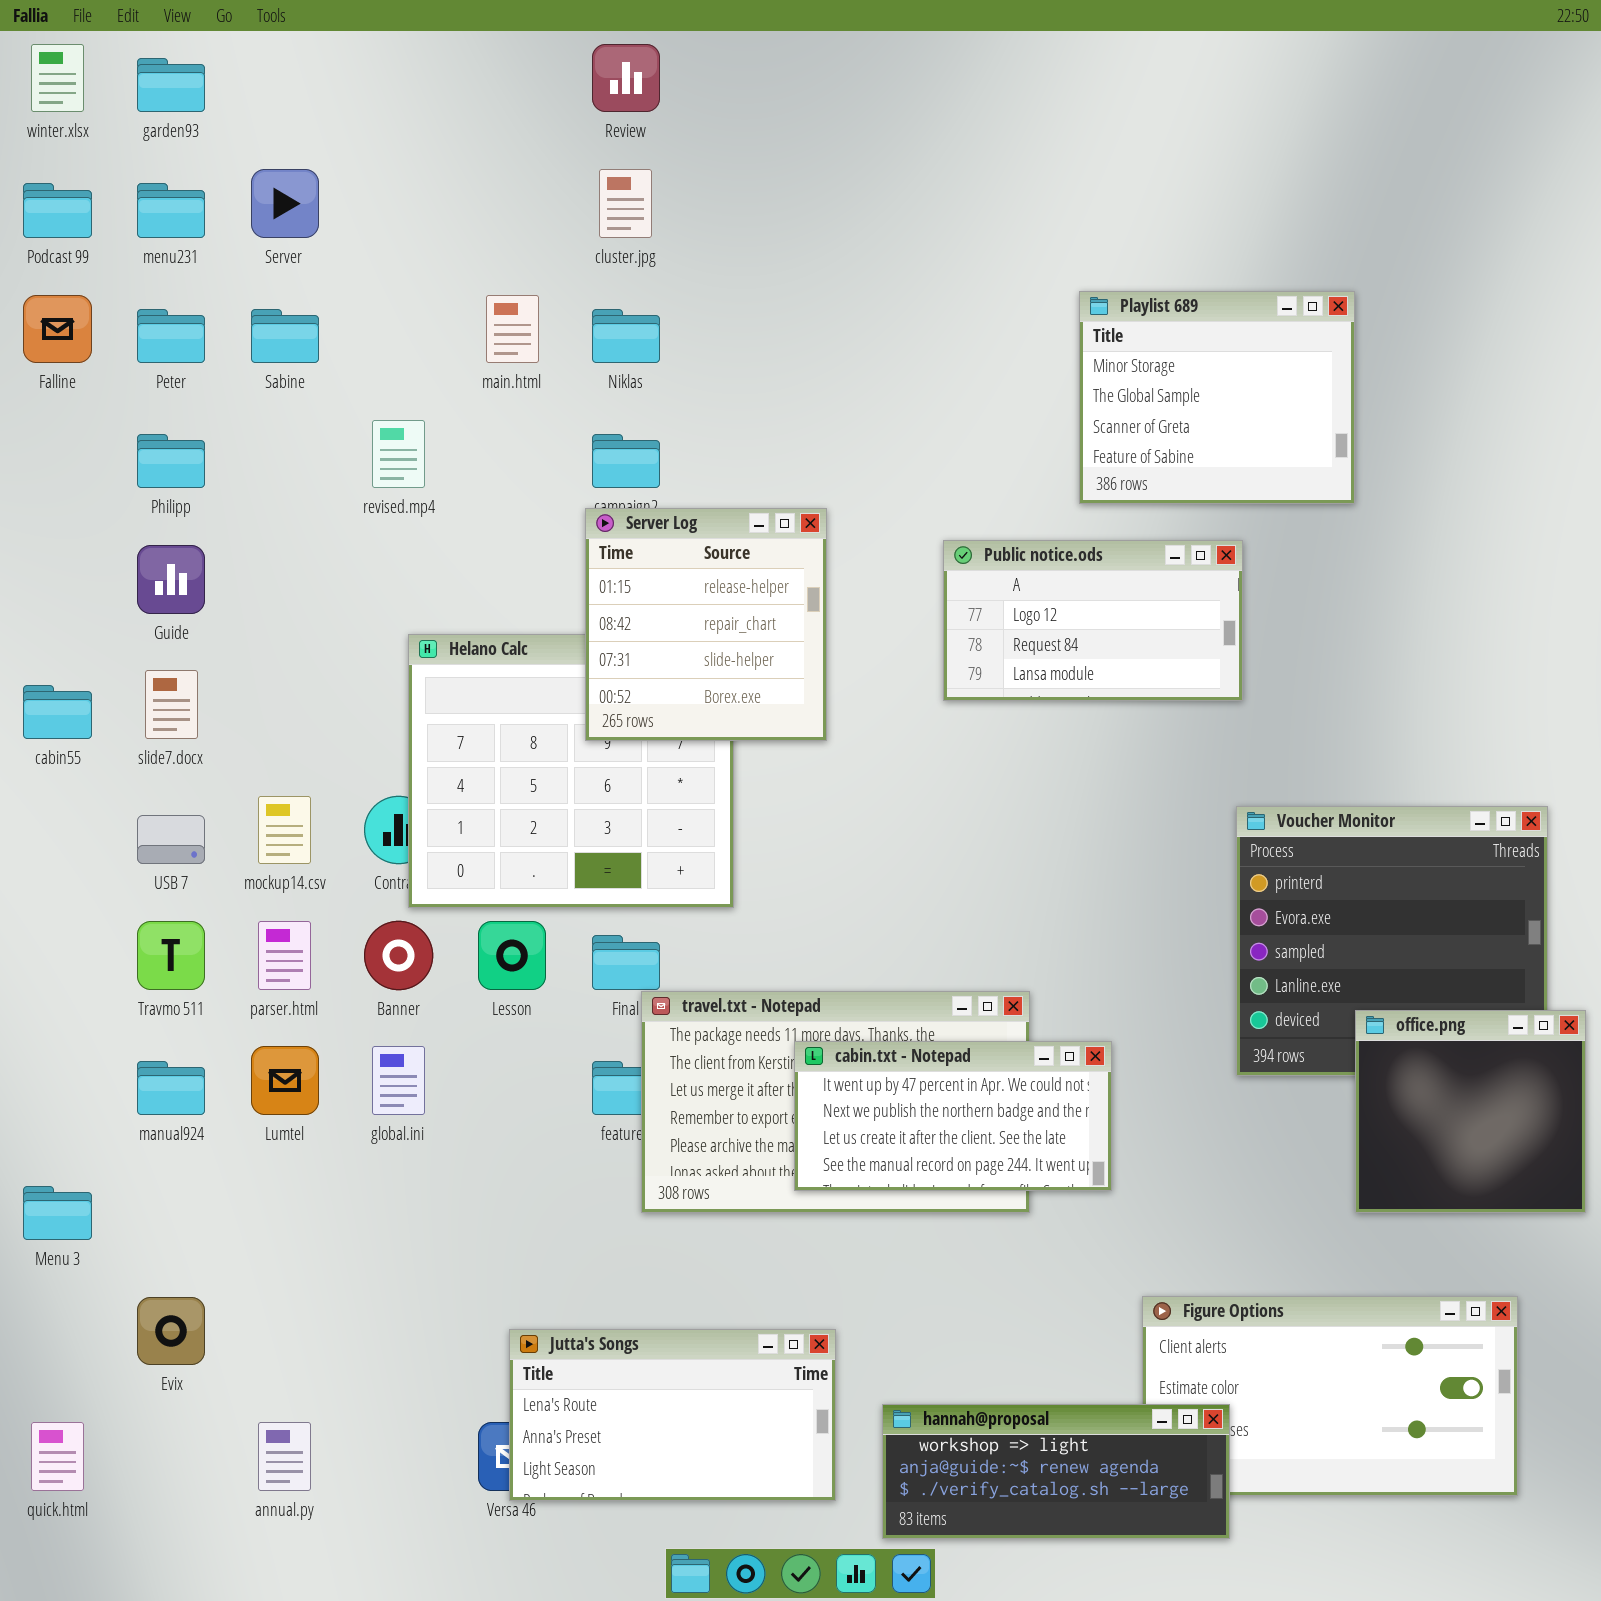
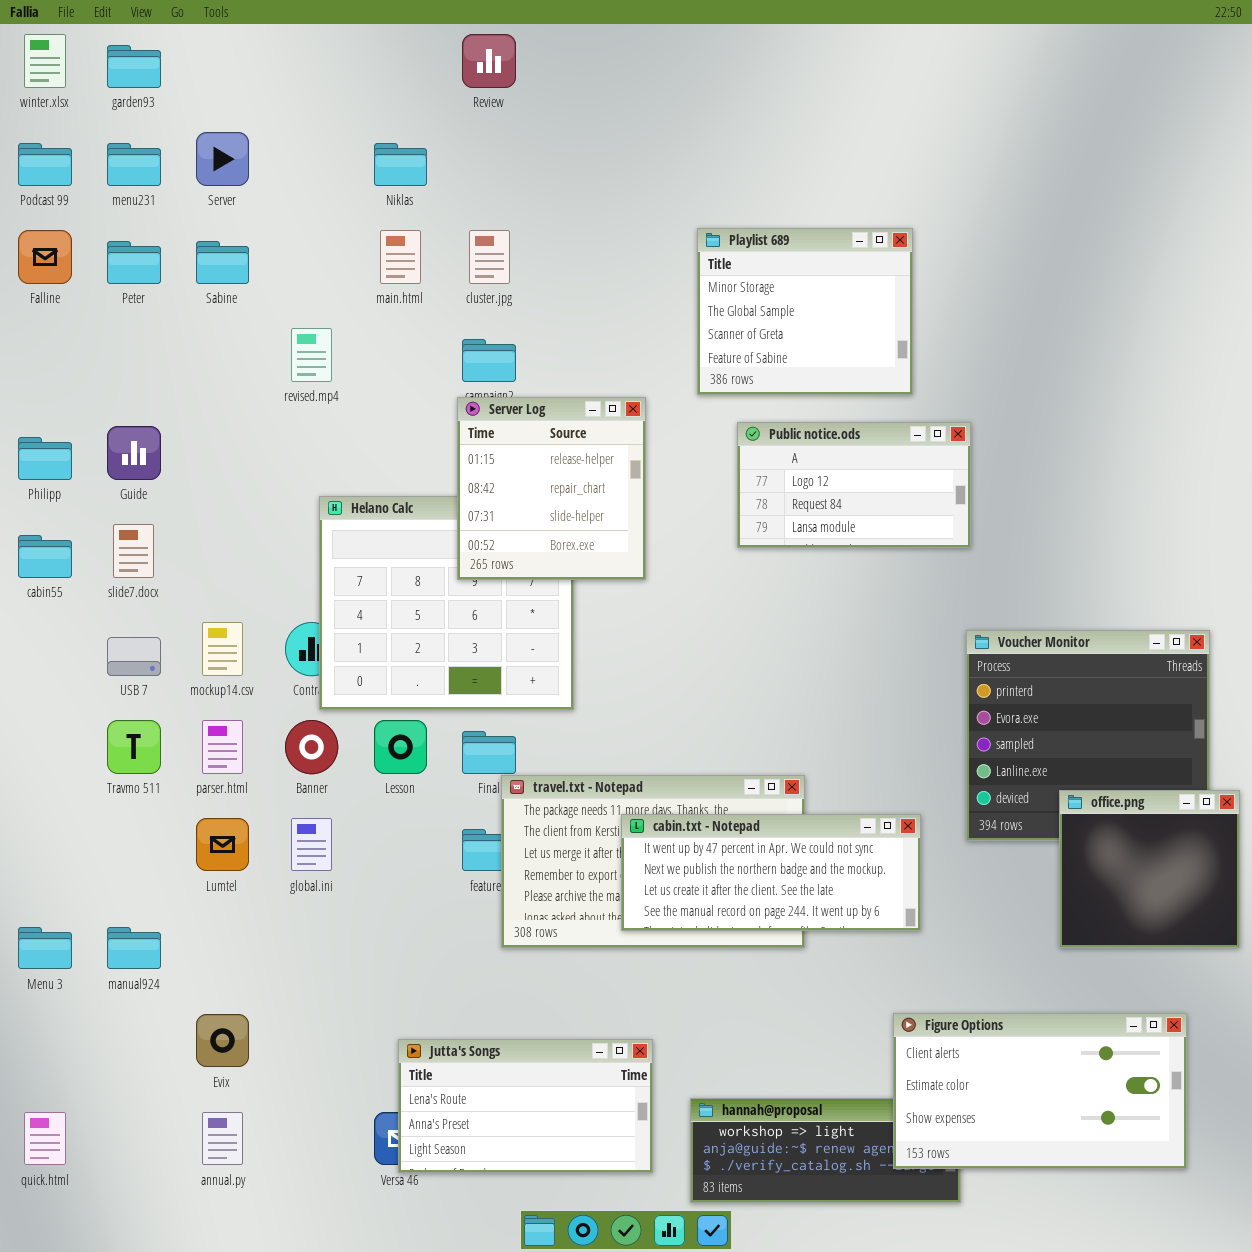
cluster.jpg: [599,169,652,238] -> [469,230,510,284], moved
Playlist 689: [1079,291,1355,504] -> [697,228,913,395], moved
Niklas: [592,309,660,363] -> [374,143,427,186], moved
Philipp: [137,434,205,488] -> [18,437,72,480], moved
cabin.txt - Notepad: [794,1041,1112,1191] -> [621,814,921,931], resized
manual924: [137,1061,205,1115] -> [107,927,161,969], moved
Figure Options: [1142,1296,1518,1496] -> [893,1013,1187,1169], raised
Evix: [137,1297,205,1365] -> [196,1014,249,1067], moved

